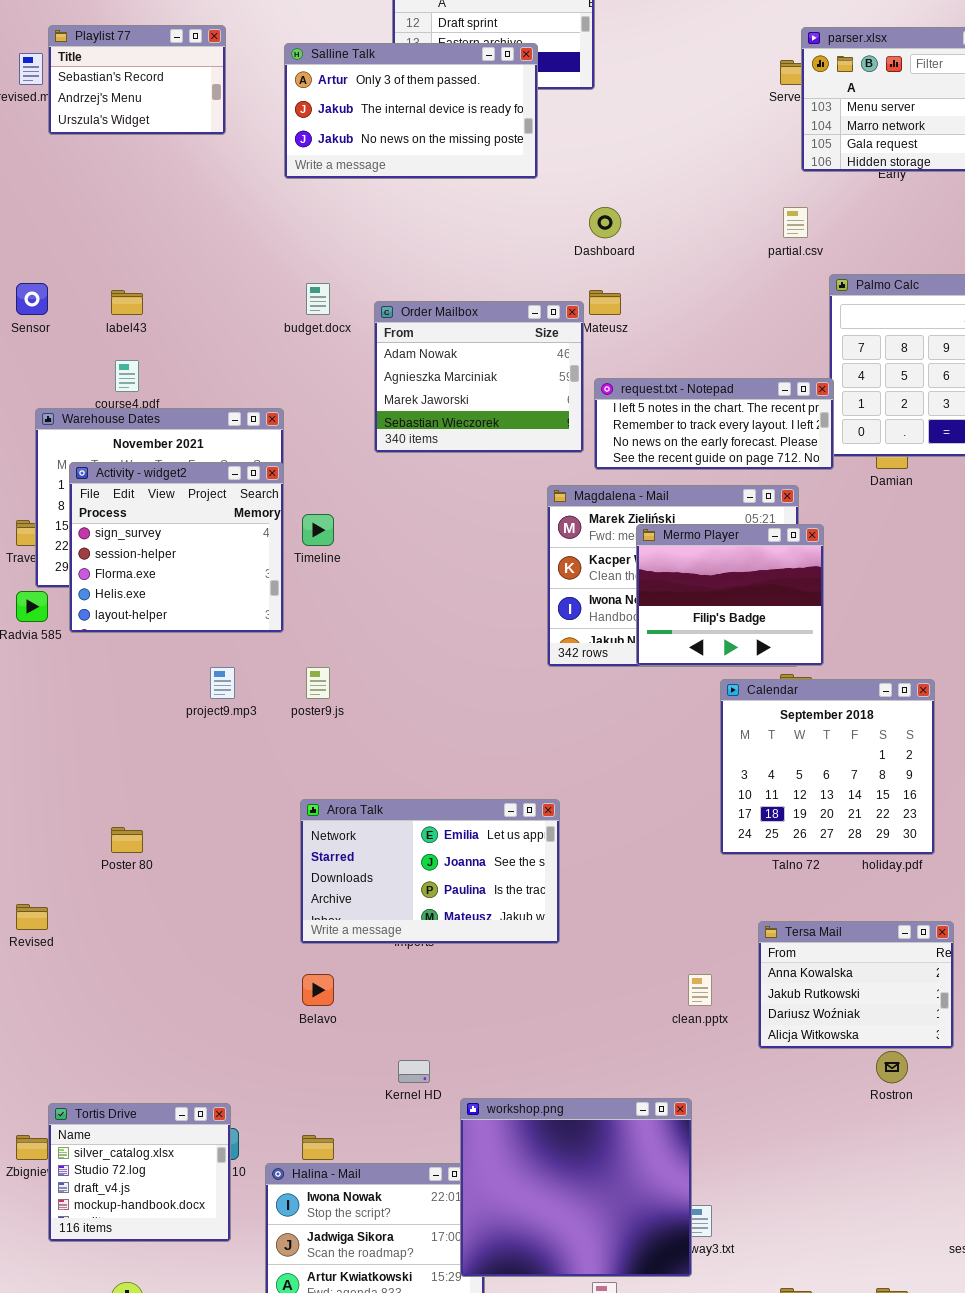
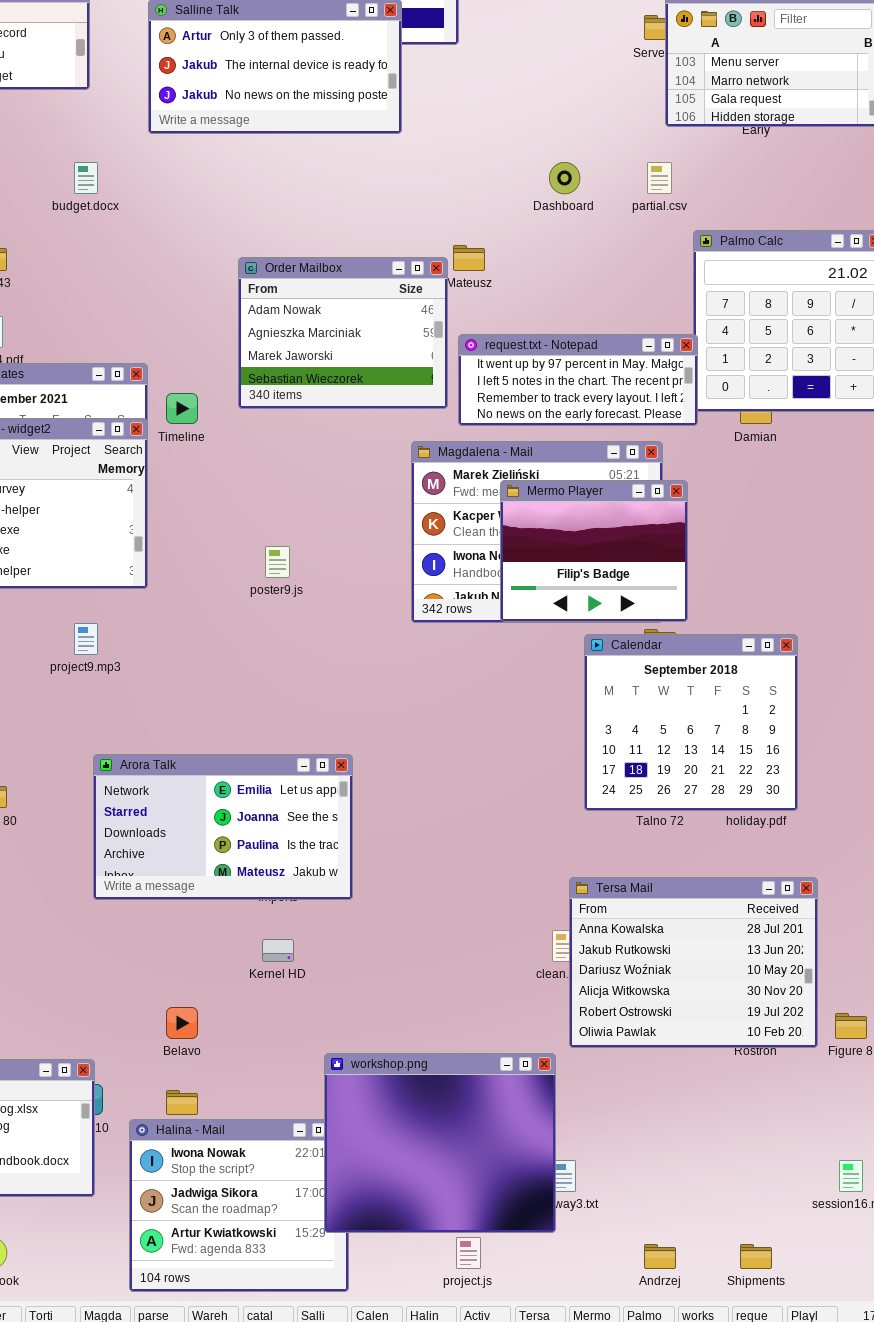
Dashboard: [589,207,621,238] -> [549,162,580,194], moved
budget.docx: [306,283,330,315] -> [74,162,98,194], moved
request.txt - Notepad: [594,378,834,470] -> [458,334,698,426], scrolled up 1 row
Timeline: [302,514,334,546] -> [166,393,198,424], moved
poster9.js: [306,667,330,699] -> [265,546,290,578], moved
Arora Talk: [300,799,560,944] -> [93,754,353,900], moved
Tersa Mail: [758,921,954,1049] -> [569,877,818,1048], resized
Belavo: [302,974,334,1006] -> [166,1007,198,1039], moved
Kernel HD: [398,1060,430,1083] -> [262,939,294,962], moved

